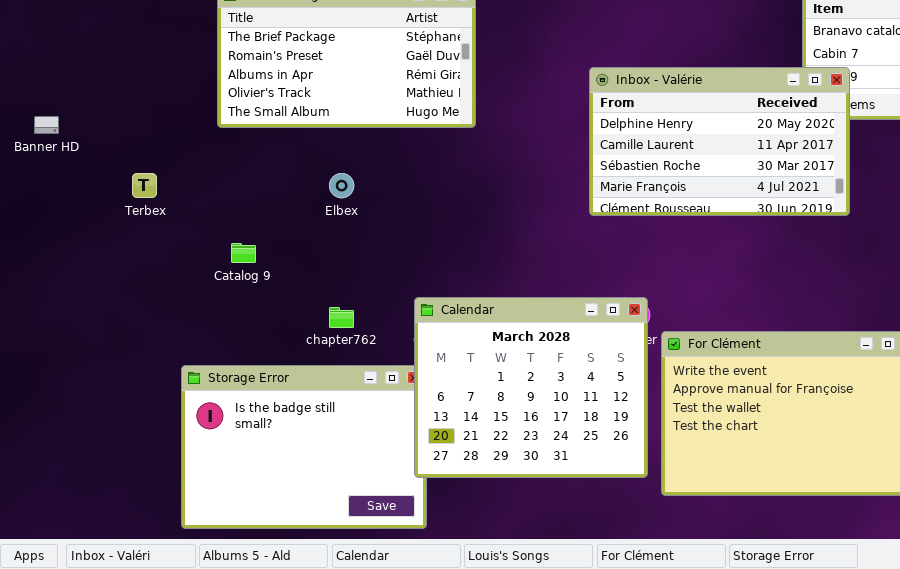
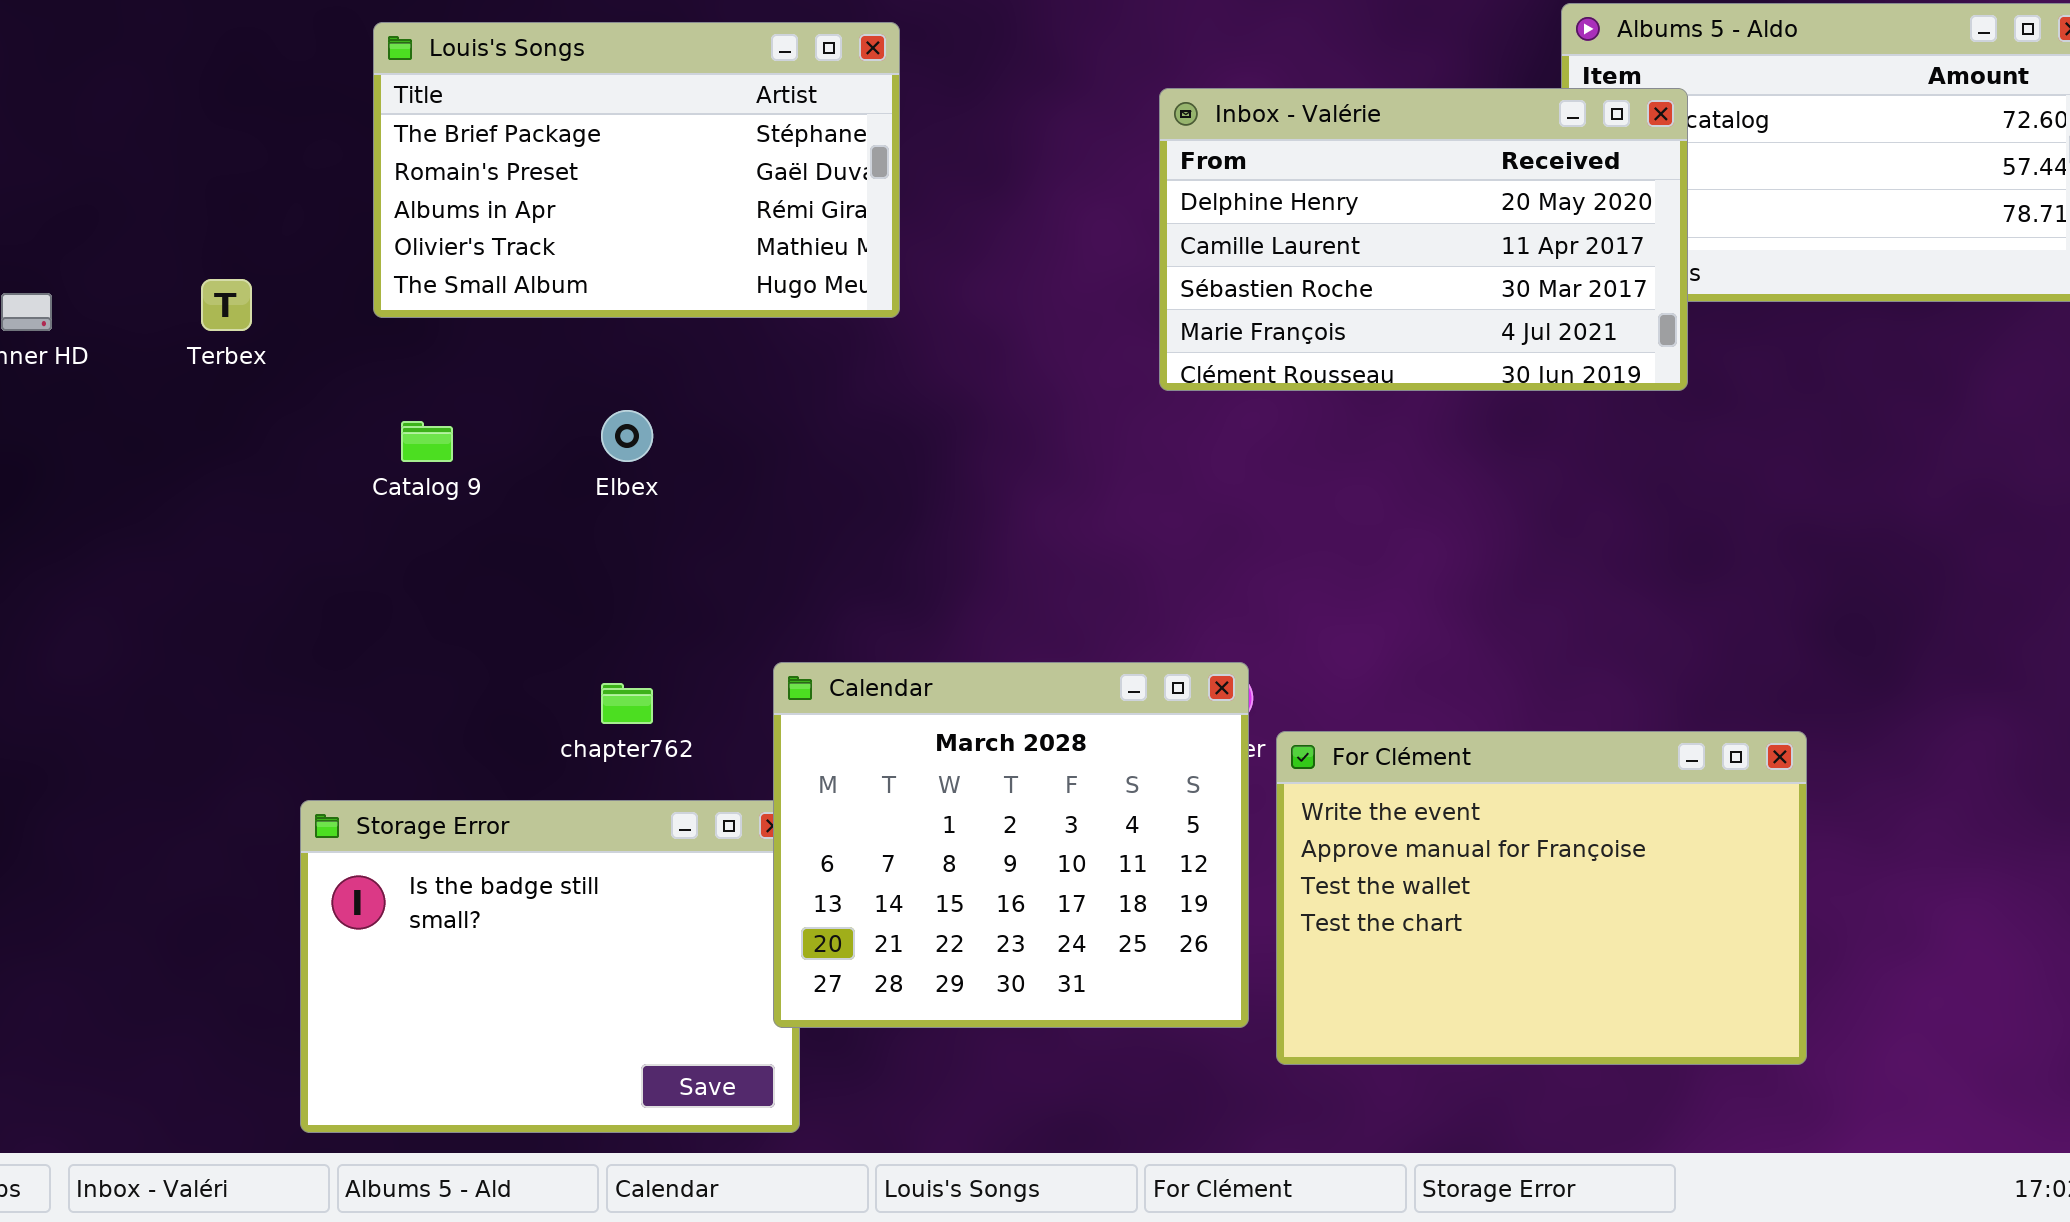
Inbox - Valérie: [589,67,850,216] -> [1159,88,1688,391], moved
Terbex: [132,173,157,198] -> [201,279,252,331], moved
Catalog 9: [231,243,256,263] -> [401,421,453,462], moved

